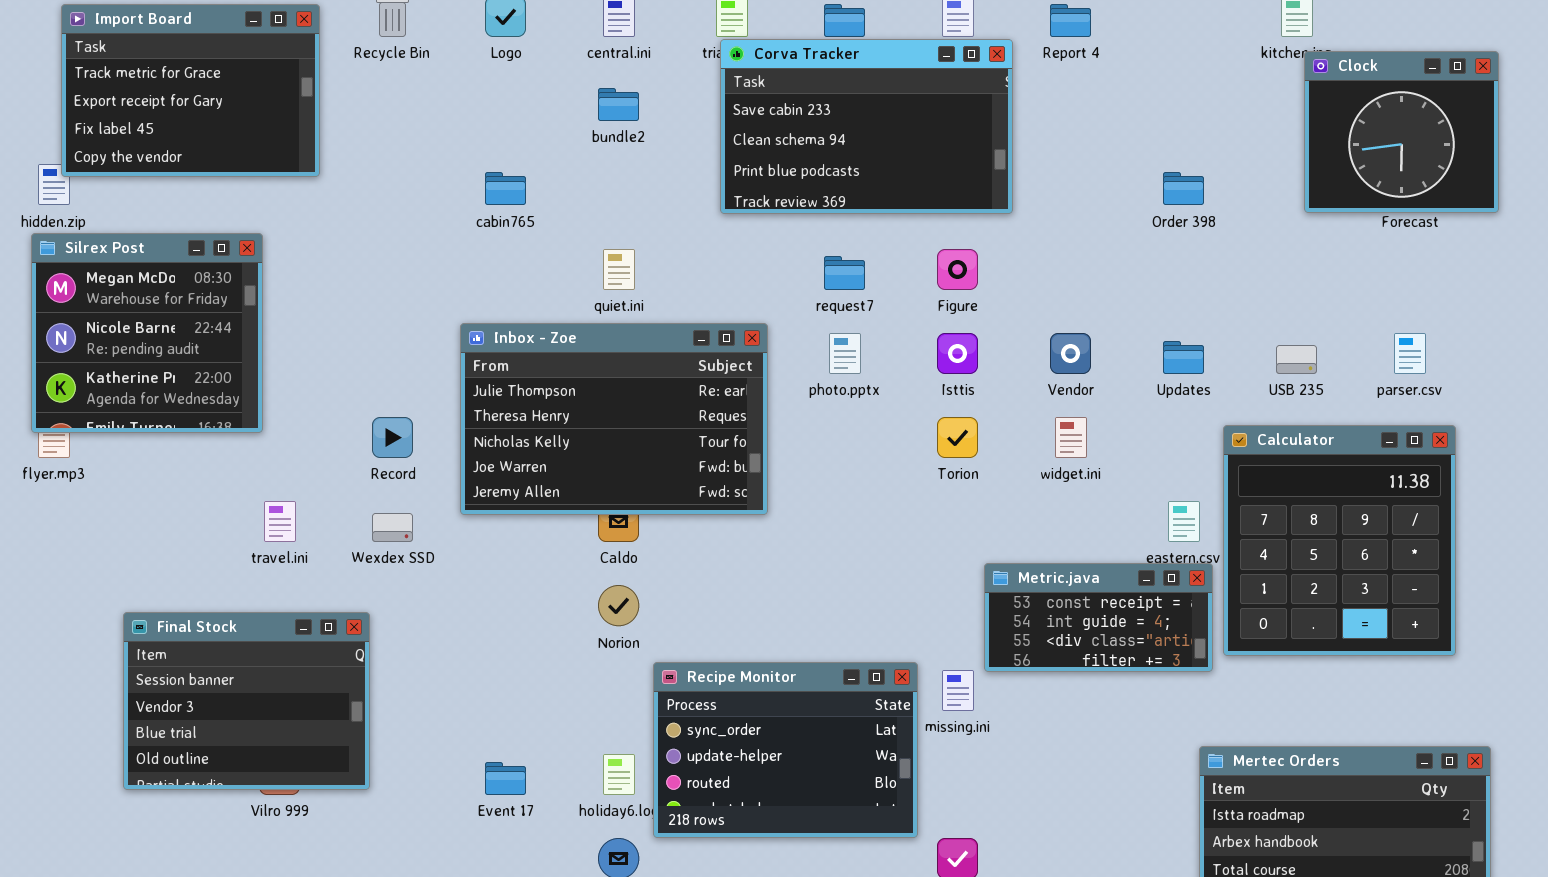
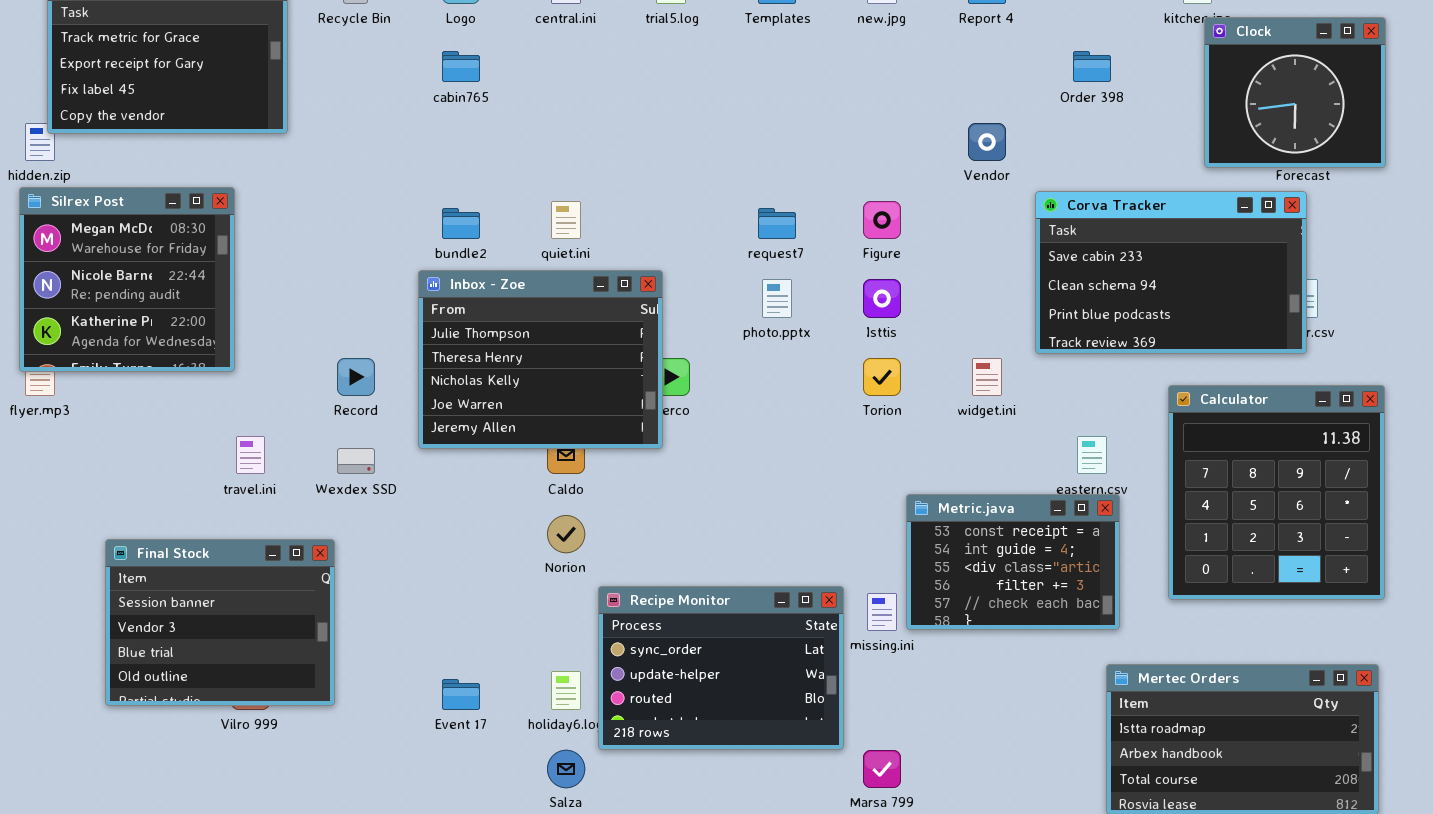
Corva Tracker: [720,39,1013,214] -> [1035,191,1307,354], moved
bundle2: [598,88,639,121] -> [442,208,480,239], moved
cabin765: [485,172,526,205] -> [442,51,480,82], moved
Order 398: [1163,172,1204,205] -> [1073,51,1111,82], moved
Inbox - Zoe: [460,323,768,515] -> [418,270,663,449], resized
Vendor: [1050,333,1091,374] -> [968,123,1006,161], moved
Calculator: [1223,425,1456,656] -> [1168,385,1385,600], moved
Metric.java: [984,563,1213,672] -> [906,494,1120,630], resized

